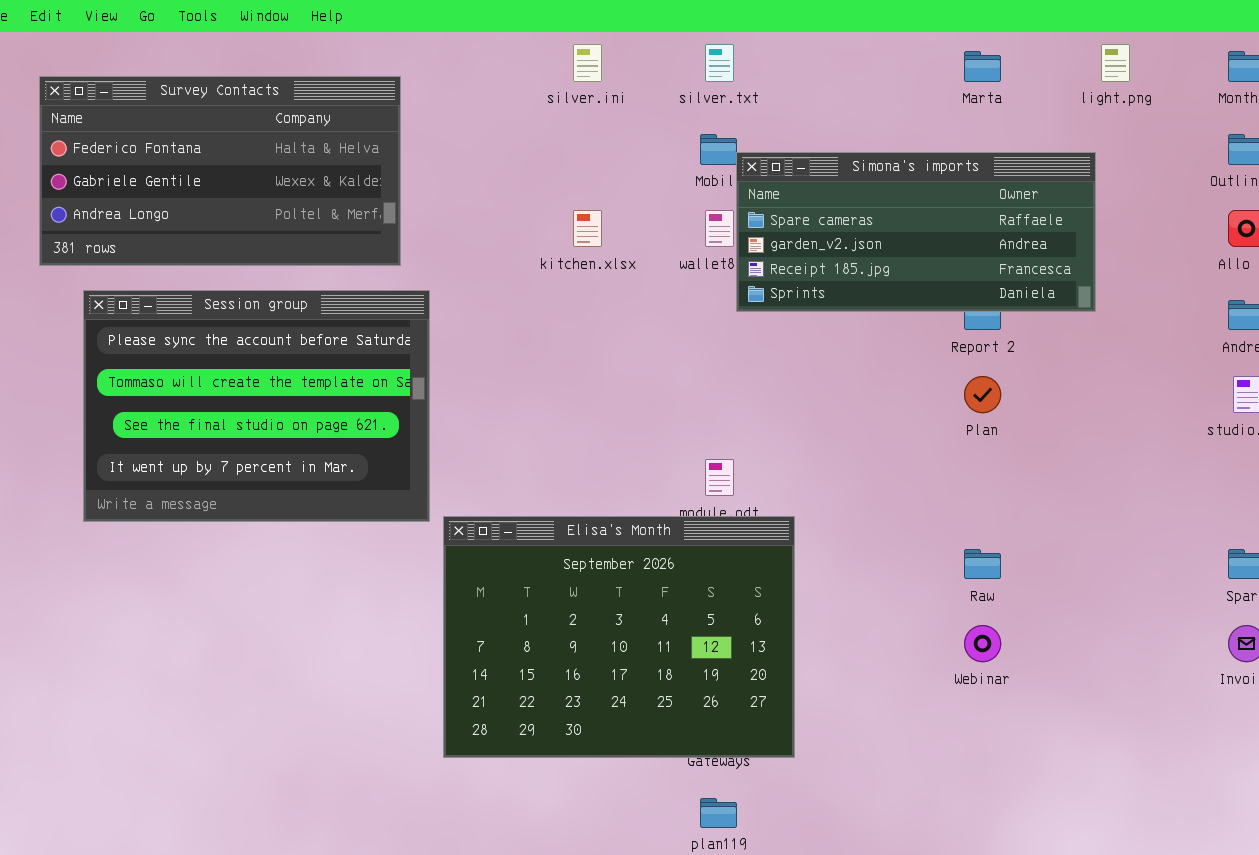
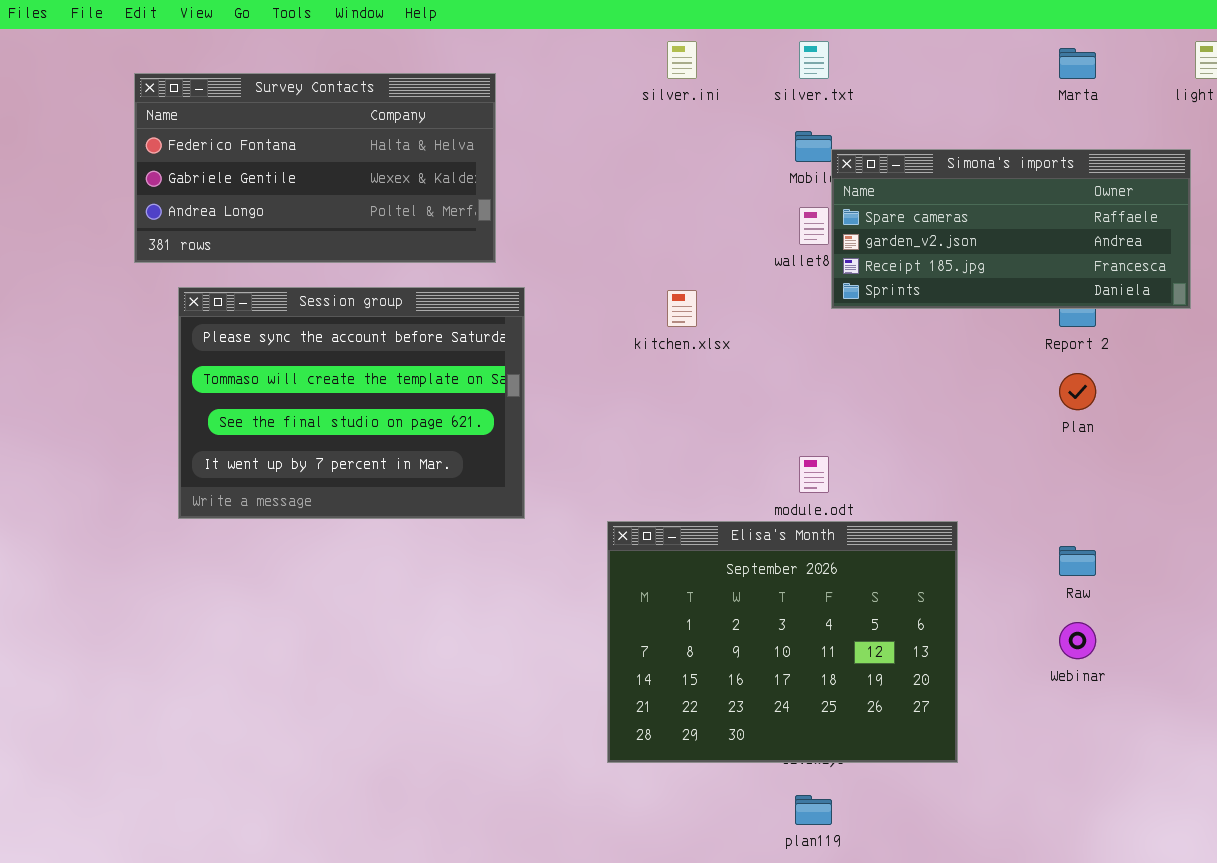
kitchen.xlsx: [573,210,602,247] -> [667,290,697,327], moved
Elisa's Month: [443,516,795,758] -> [607,521,958,763], moved

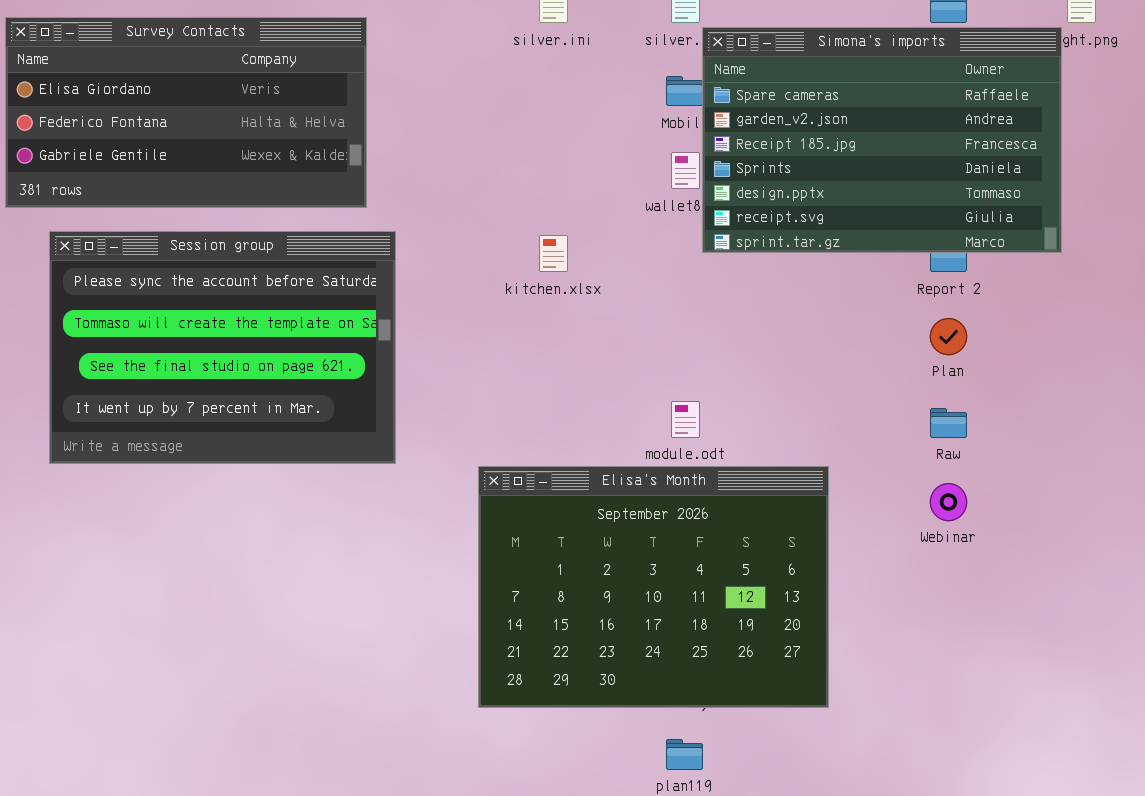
Survey Contacts: [134,73,496,263] -> [5,17,367,208], scrolled up 1 row
Simona's imports: [831,149,1191,309] -> [702,27,1062,253], resized
Raw: [1059,546,1096,576] -> [930,408,967,438], moved
Webinar: [1059,622,1096,659] -> [930,483,967,521], moved

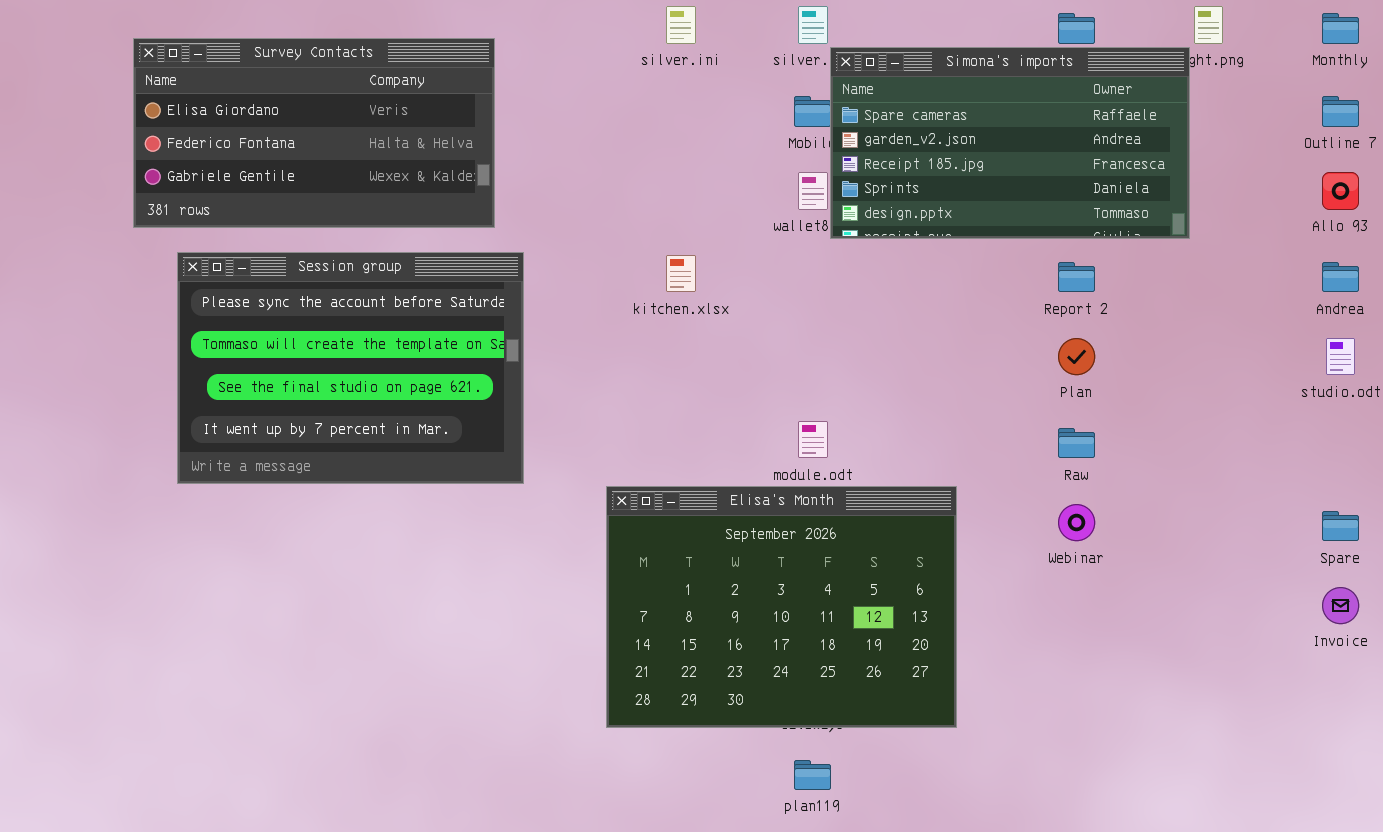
Simona's imports: [702,27,1062,253] -> [830,47,1190,239], resized

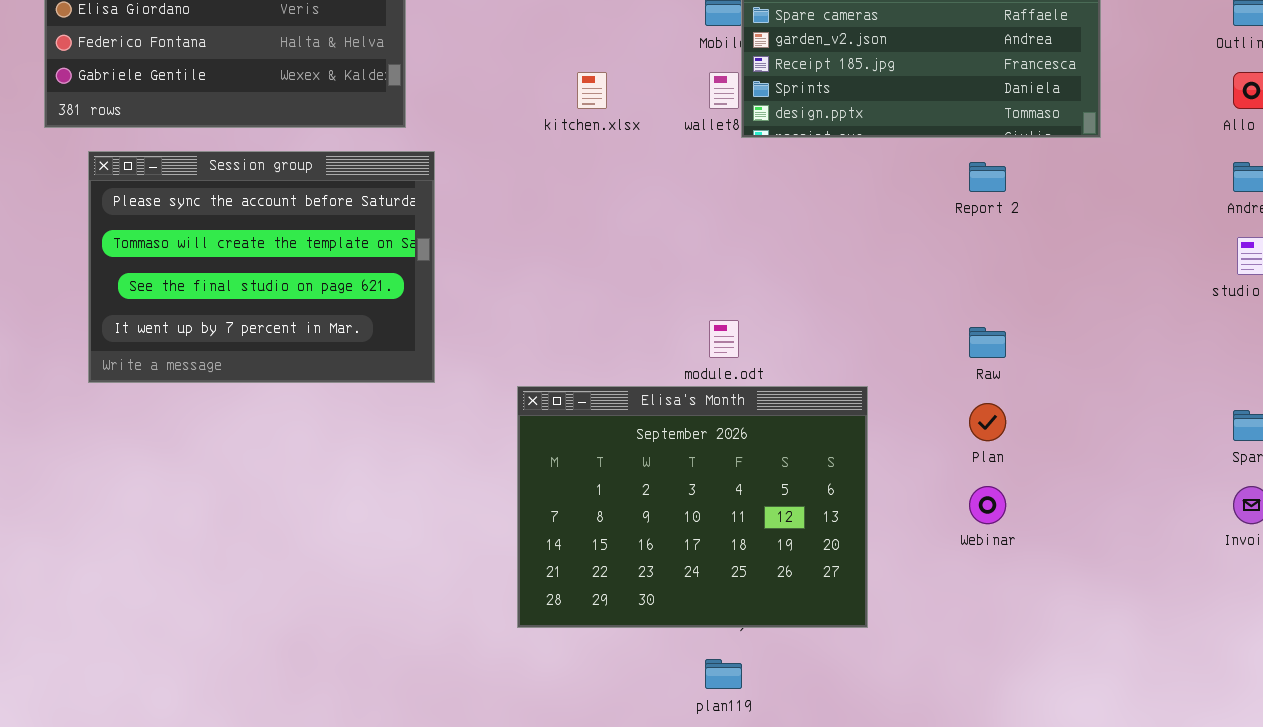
kitchen.xlsx: [666,255,696,292] -> [577,72,607,109], moved
Plan: [1058,338,1095,375] -> [969,403,1006,441], moved
Webinar: [1058,504,1095,541] -> [969,486,1006,524], moved

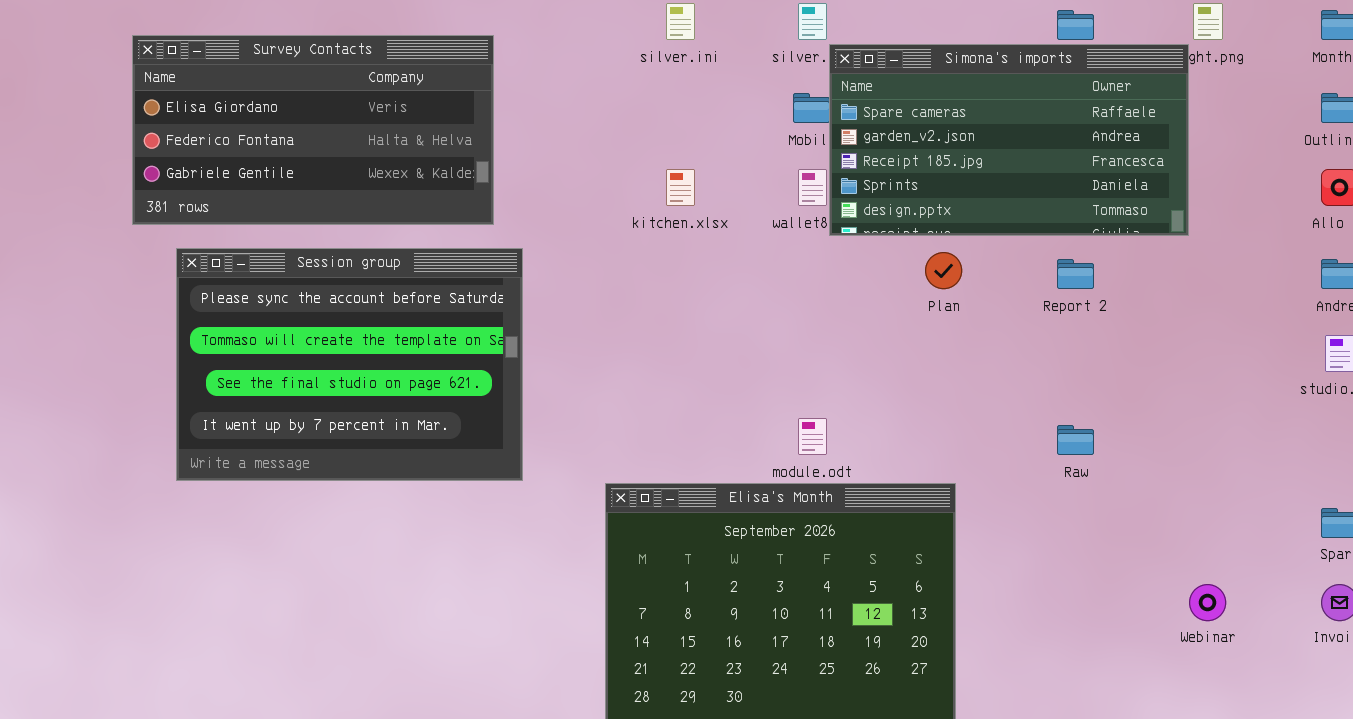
Plan: [969,403,1006,441] -> [925,252,962,289], moved
Webinar: [969,486,1006,524] -> [1189,584,1226,621], moved

